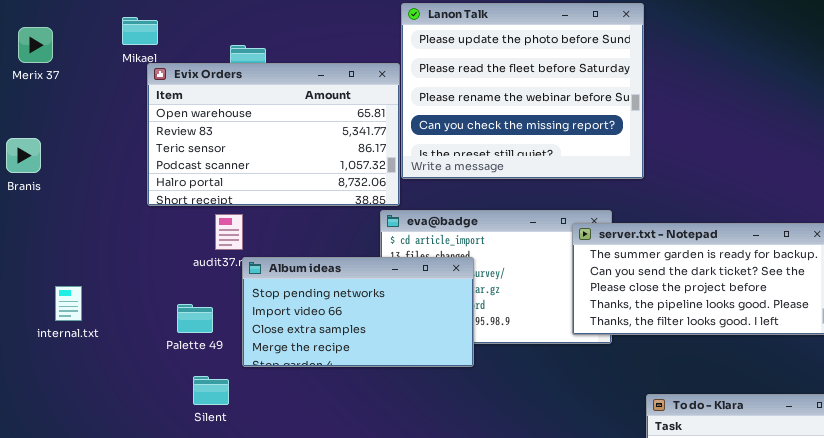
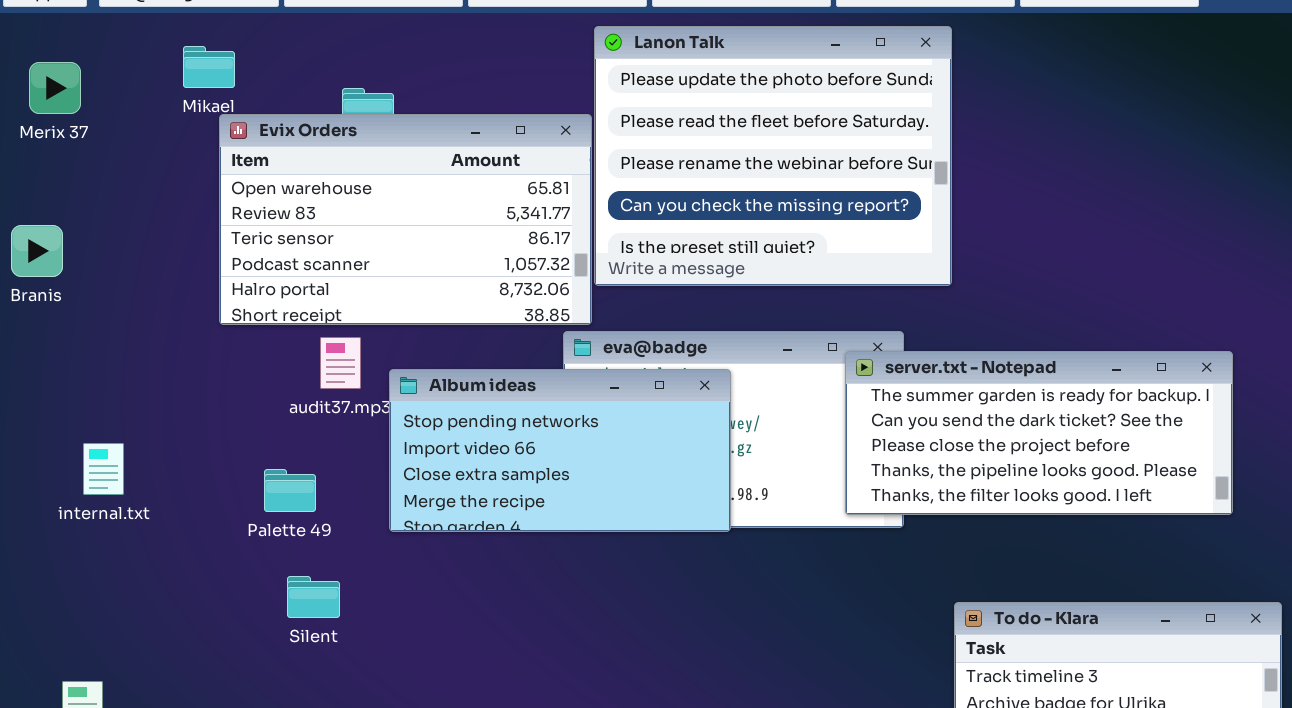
Album ideas: [242,257,474,367] -> [389,369,731,532], moved

